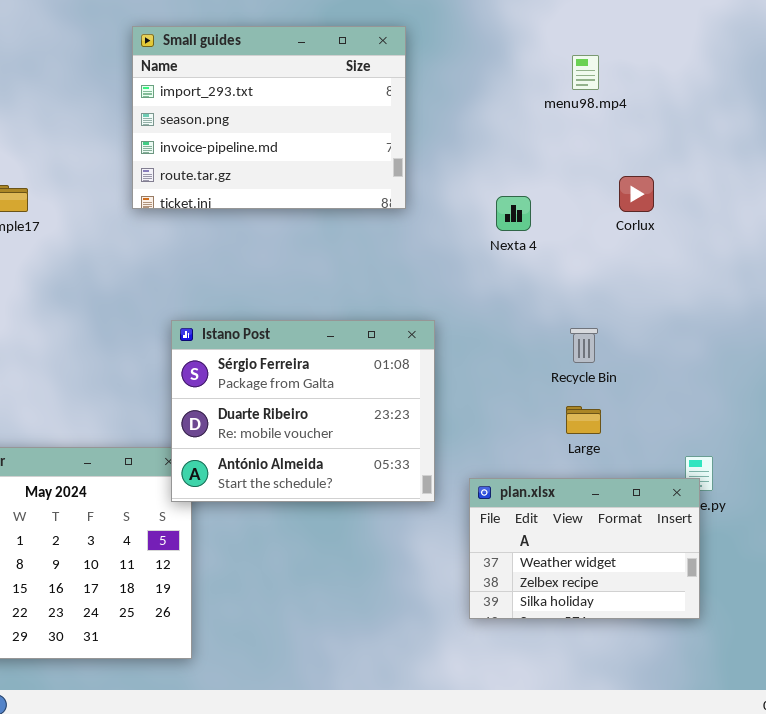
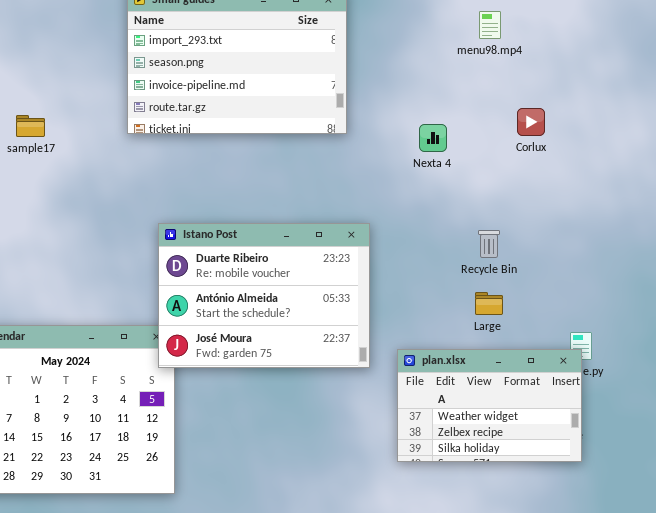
Istano Post: [171,320,435,502] -> [158,223,370,368], scrolled down 1 row

